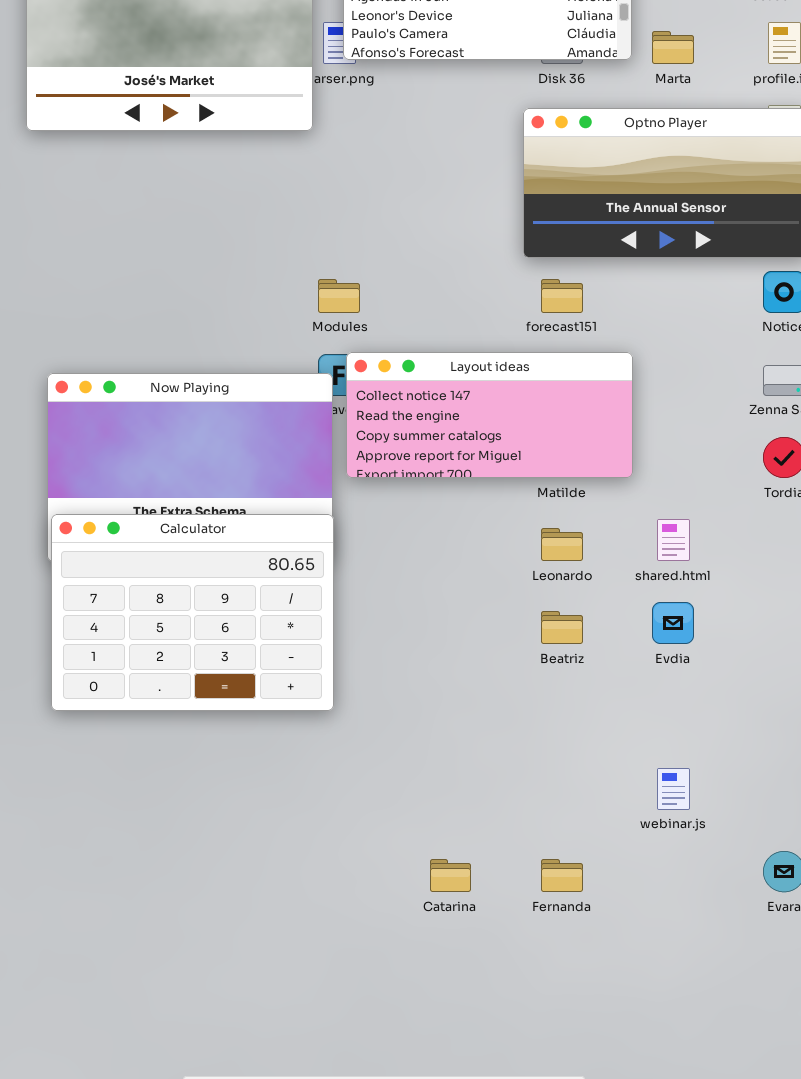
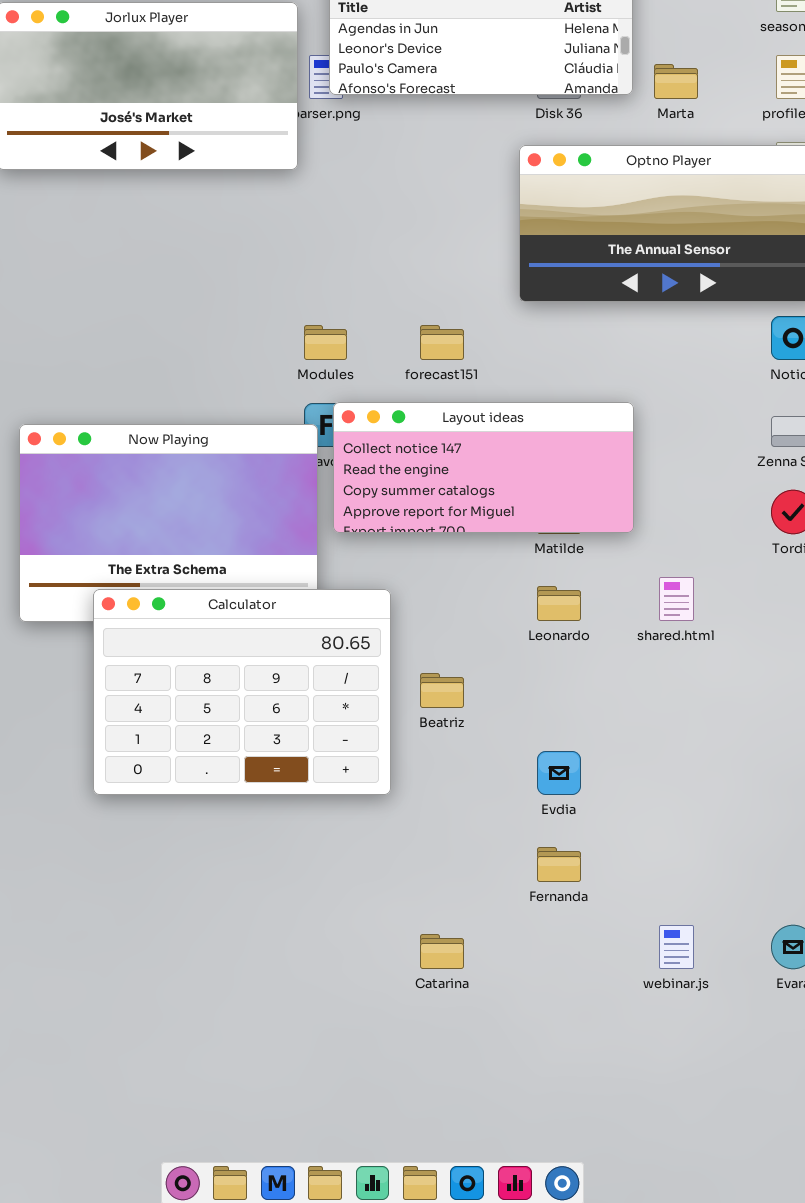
forecast151: [541,279,583,313] -> [420,325,464,360], moved
Calculator: [51,514,334,711] -> [93,589,391,795], moved
Evdia: [652,602,694,644] -> [537,751,581,795], moved
Beatriz: [541,611,583,644] -> [420,673,464,708], moved
webinar.js: [657,768,690,810] -> [659,925,694,969], moved
Fernanda: [541,859,583,892] -> [537,847,581,882], moved

